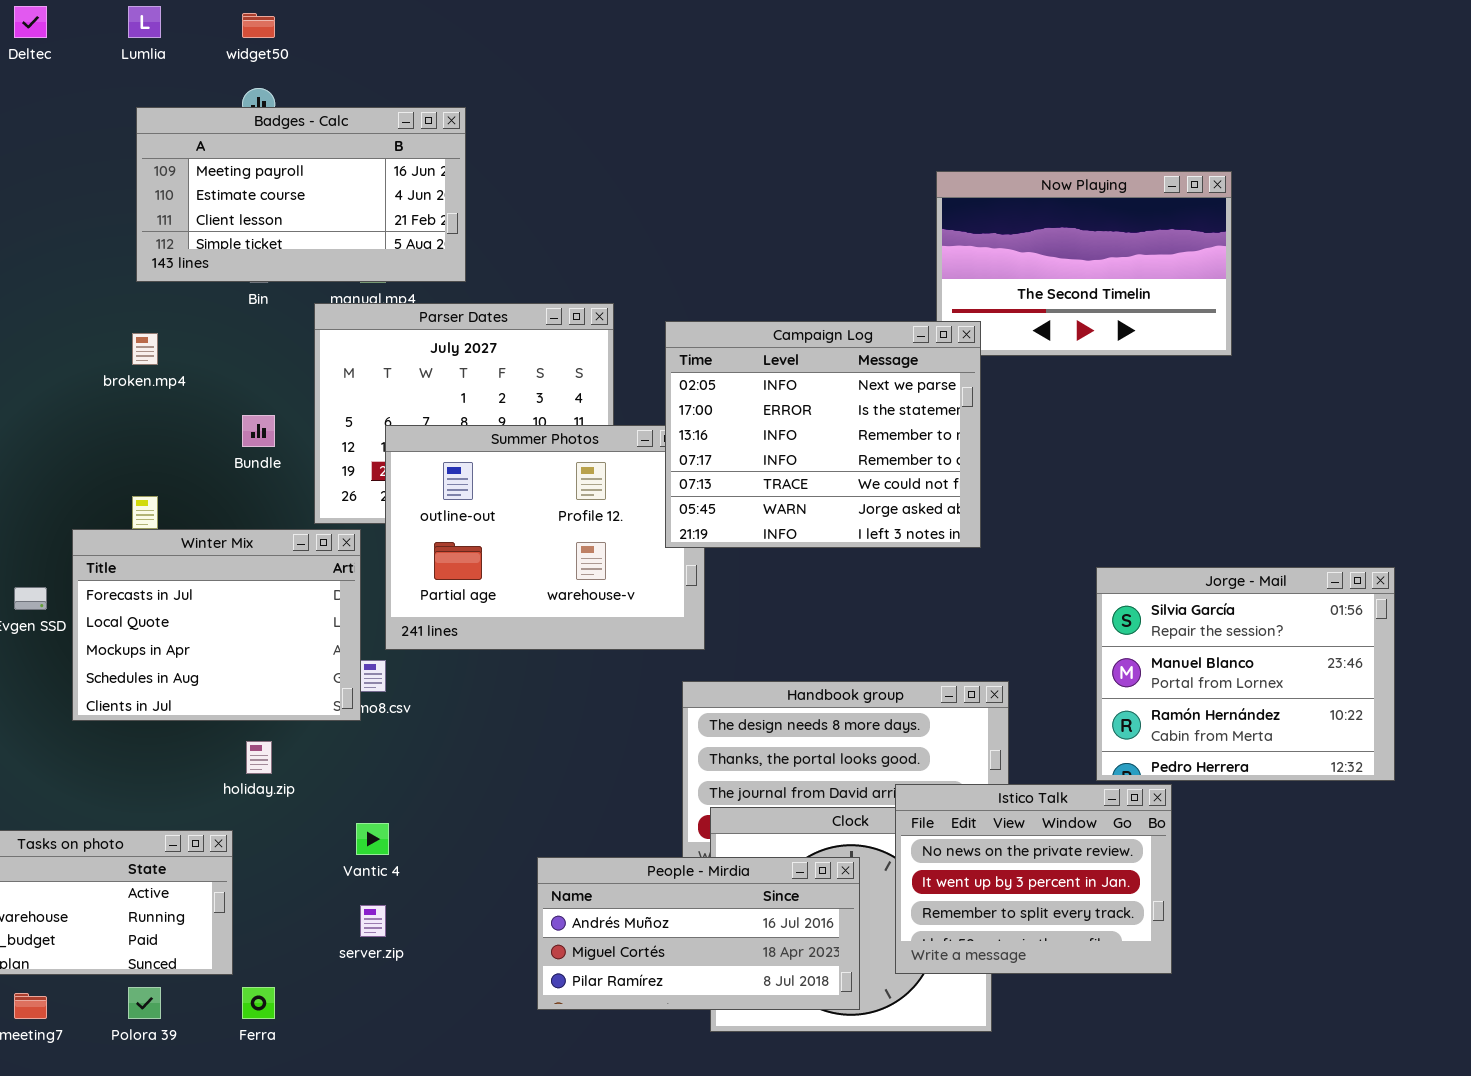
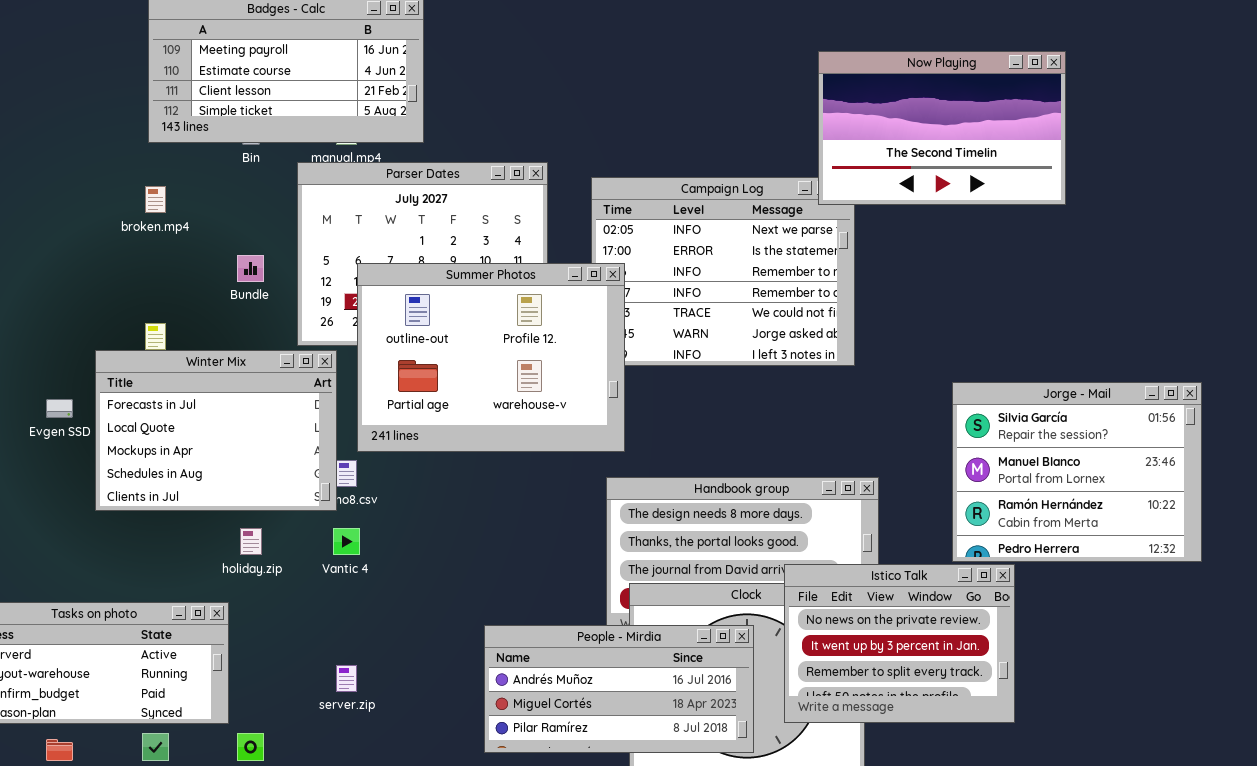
Now Playing: [936,171,1232,356] -> [818,51,1066,205], raised
Summer Photos: [385,425,705,650] -> [357,263,625,452], raised
Vantic 4: [356,823,389,855] -> [333,528,360,555], moved

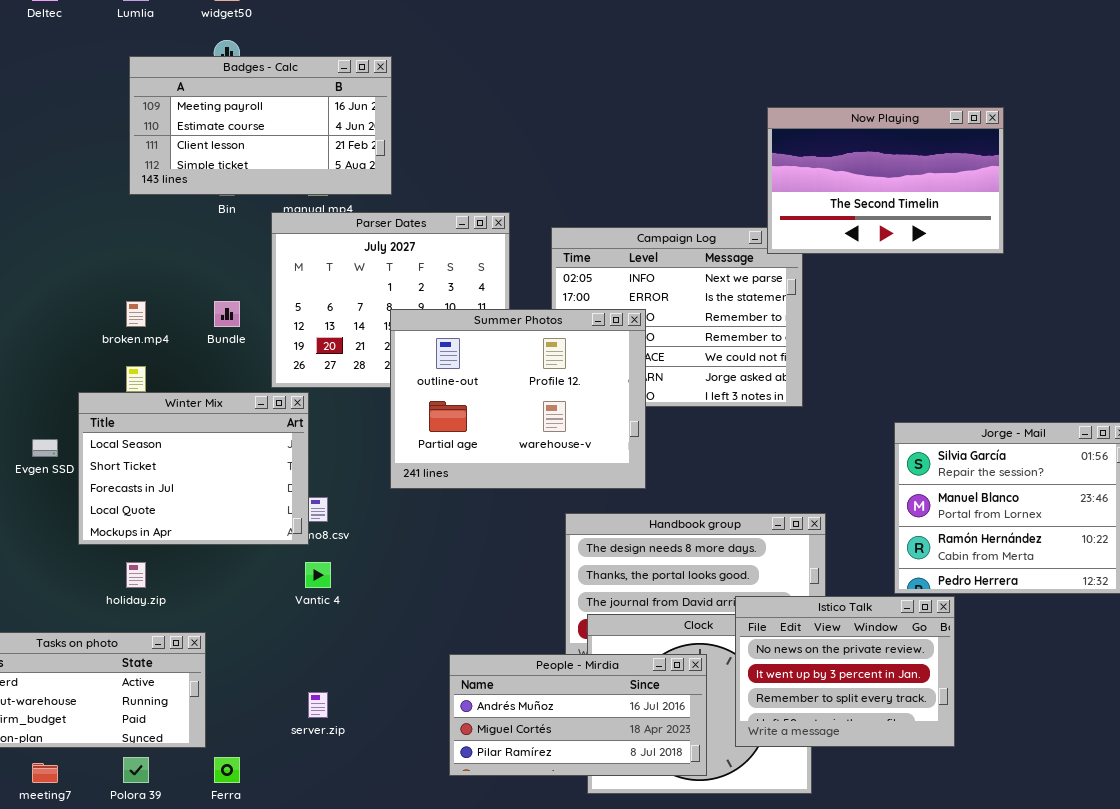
broken.mp4: [145,186,166,213] -> [126,301,146,327], moved
Summer Photos: [357,263,625,452] -> [390,309,646,489], moved
Winter Mix: [95,350,337,511] -> [78,392,309,545], scrolled up 2 rows
holiday.zip: [240,528,262,555] -> [126,562,146,588], moved

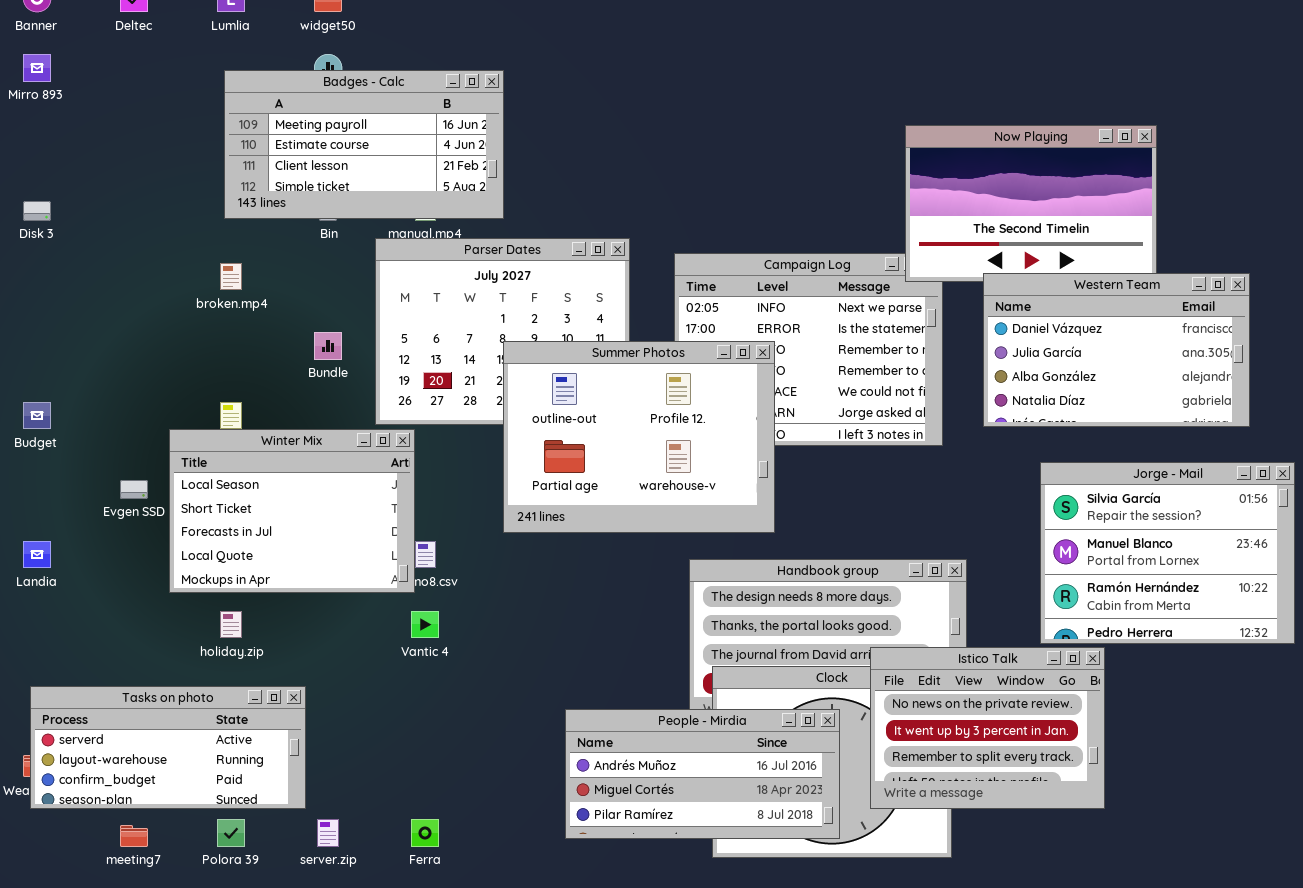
Western Team: none -> [983,273,1250,427], opened
broken.mp4: [126,301,146,327] -> [220,263,242,290], moved
server.zip: [308,692,328,718] -> [317,819,339,847], moved
Ferra: [214,757,240,783] -> [411,819,439,847], moved

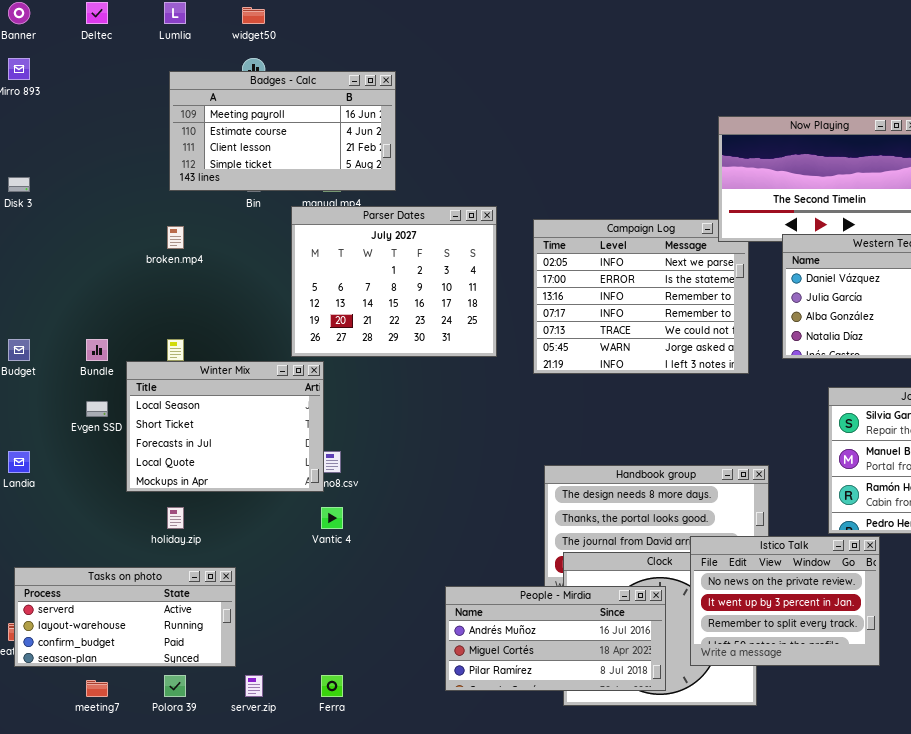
Bundle: [314,332,342,360] -> [86,339,108,361], moved
Summer Photos: [503,341,775,533] -> none, closed

